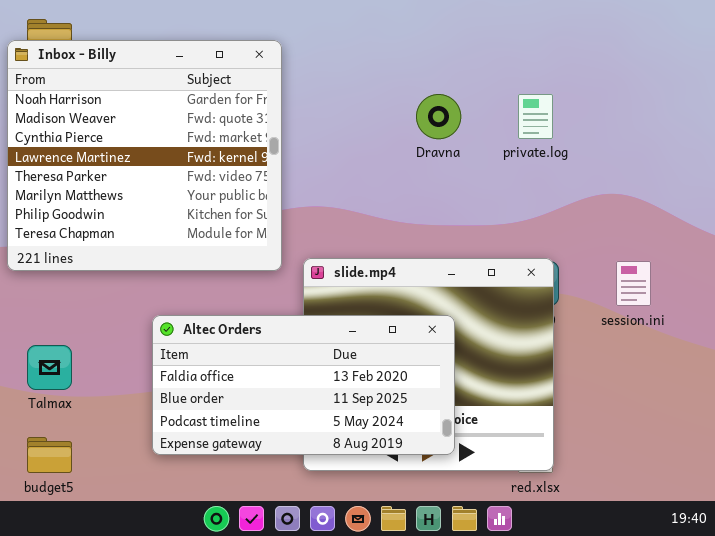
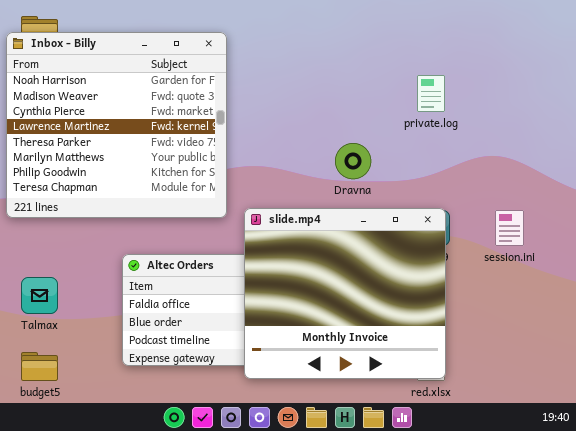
Dravna: [416,94,461,139] -> [335,143,371,179], moved
slide.mp4: [303,258,554,471] -> [244,208,446,379], raised

